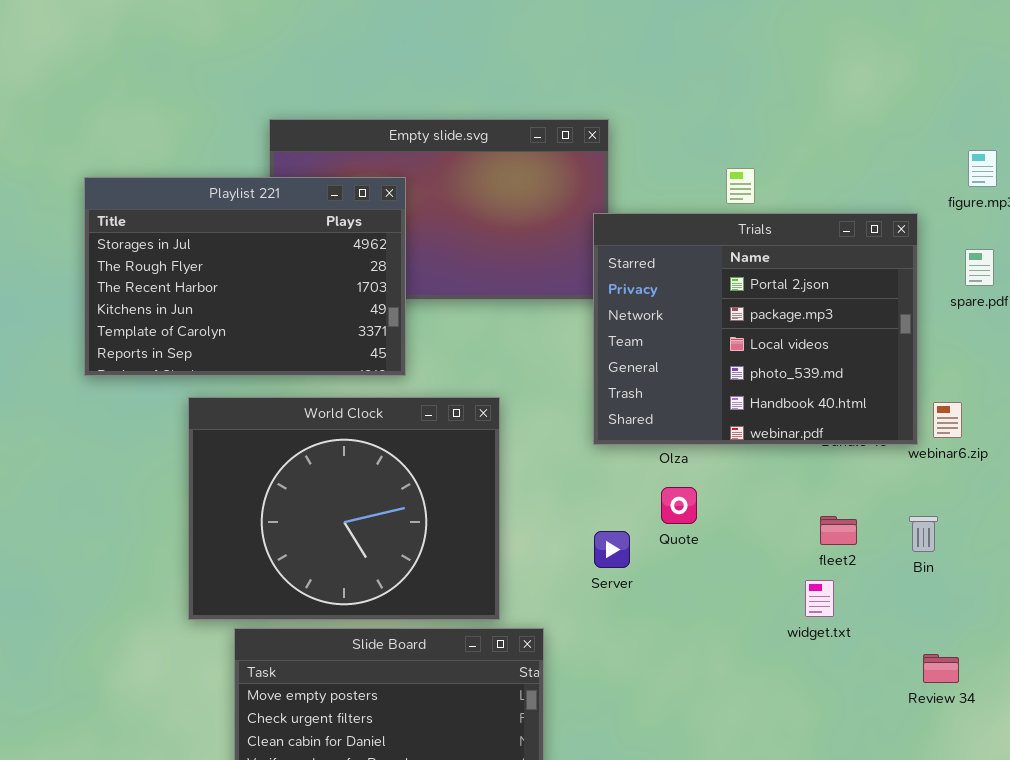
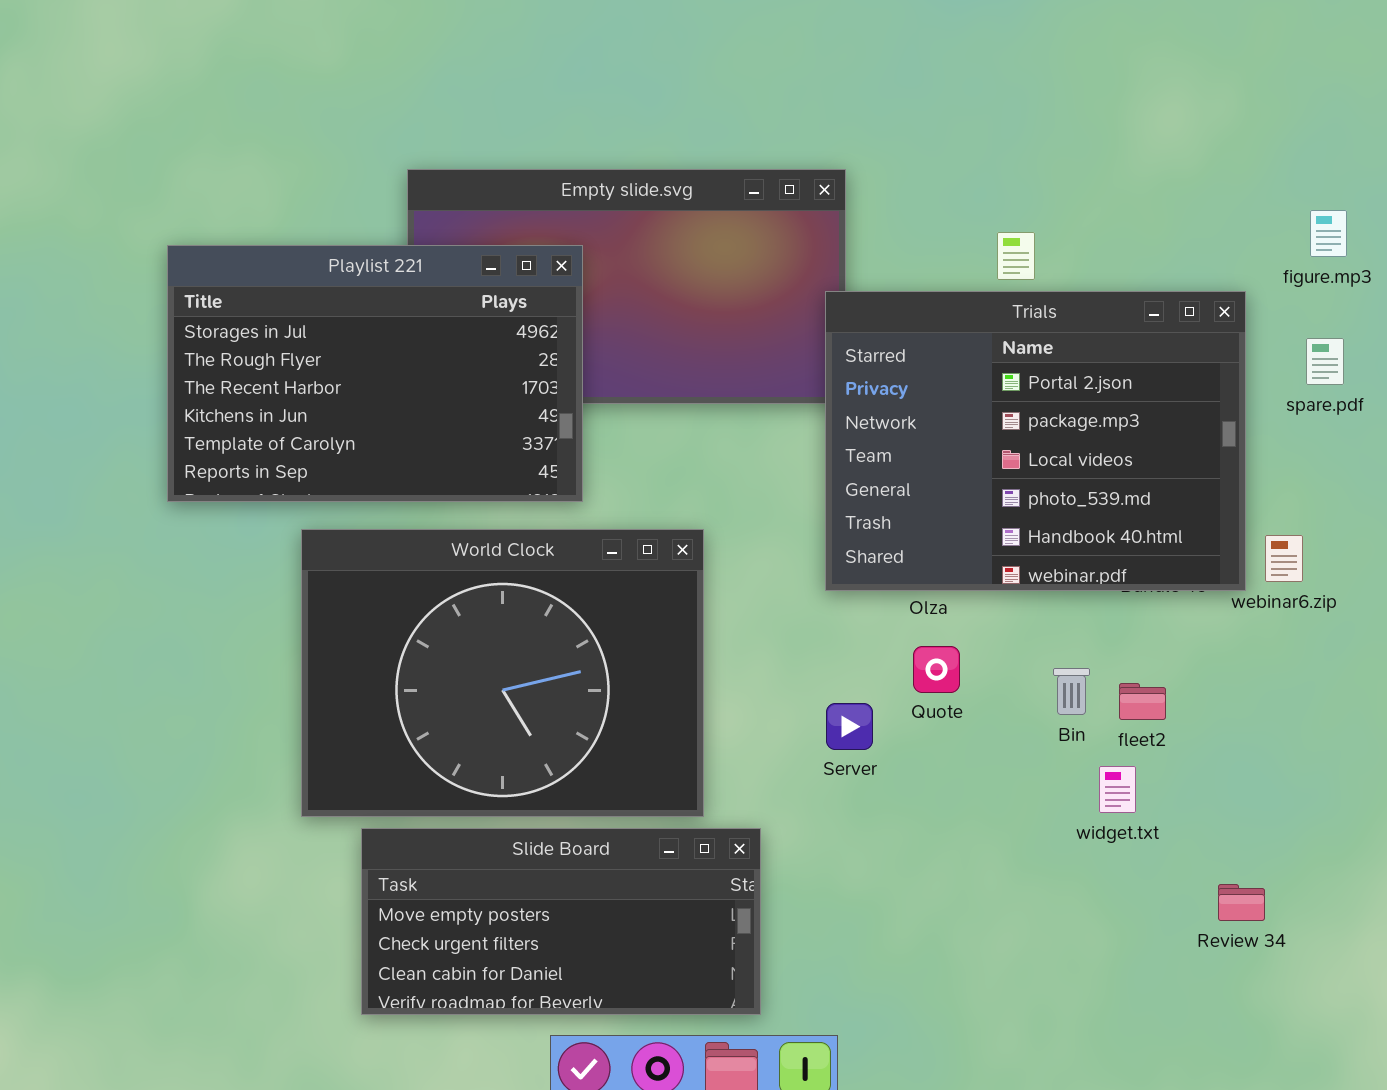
Bin: [909,516,938,552] -> [1053,668,1090,715], moved
Review 34: [923,654,959,683] -> [1218,884,1265,921], moved

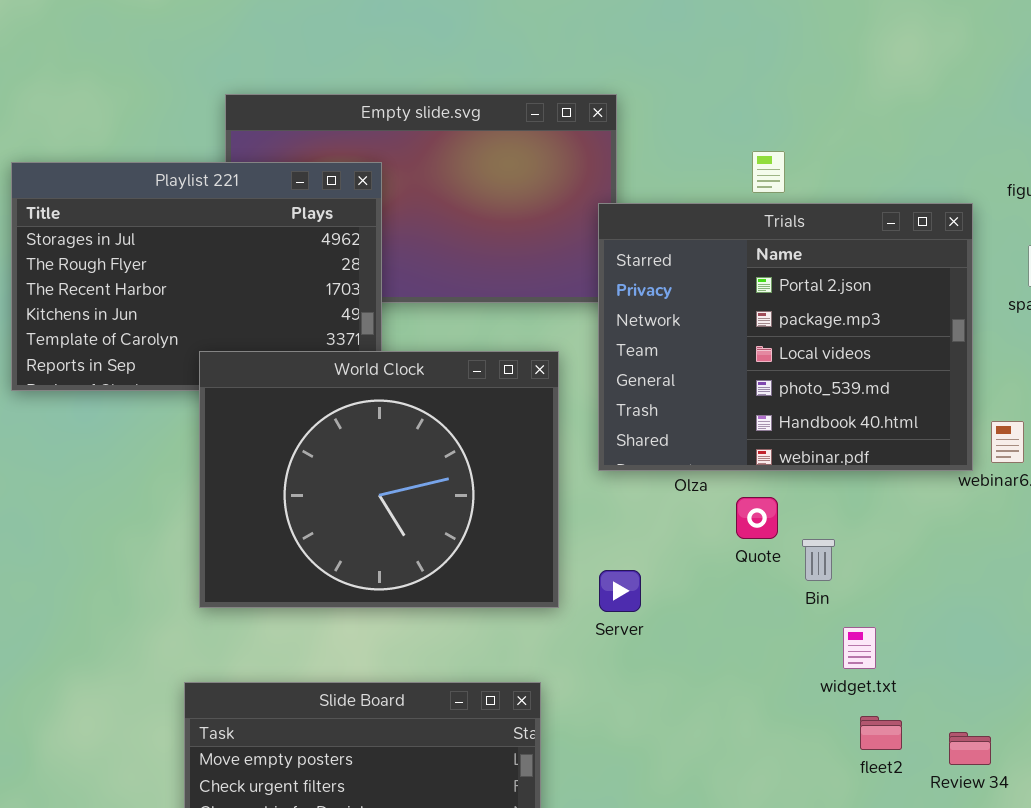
World Clock: [301,529,704,817] -> [199,351,559,608], moved
Quote: [913,646,960,693] -> [736,497,778,539], moved
fleet2: [1119,683,1166,720] -> [860,716,902,750], moved

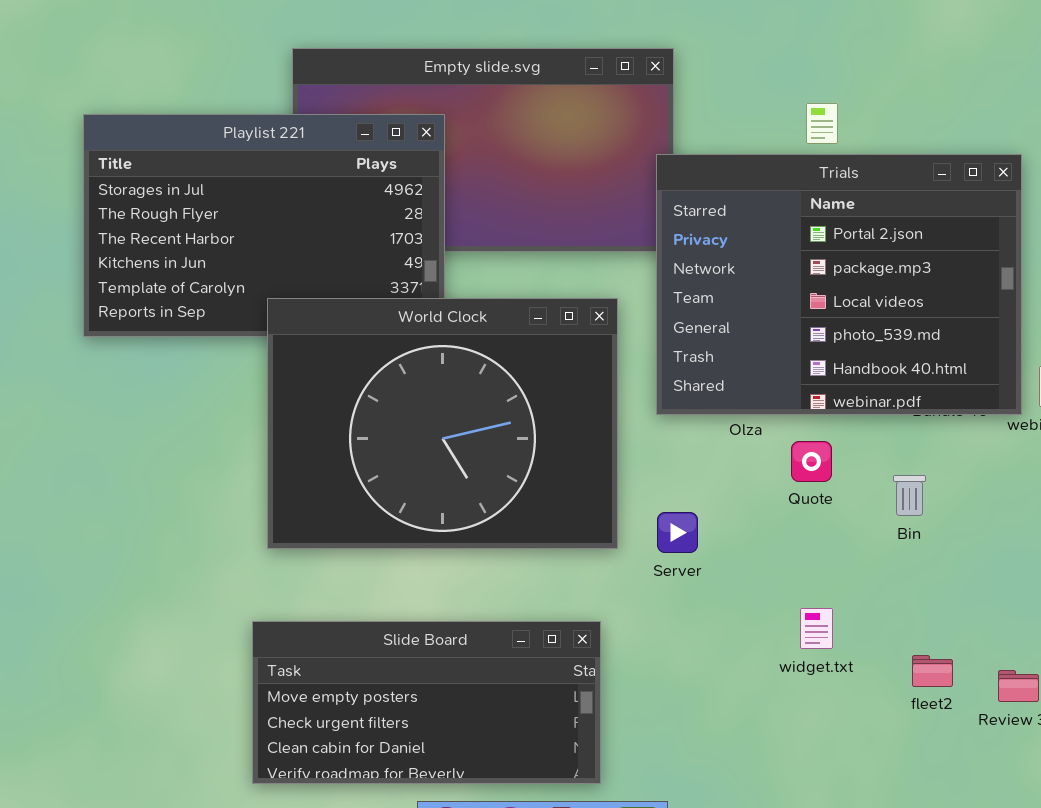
Bin: [802,539,835,581] -> [893,475,926,516], moved
widget.txt: [843,627,876,669] -> [800,608,833,649], moved

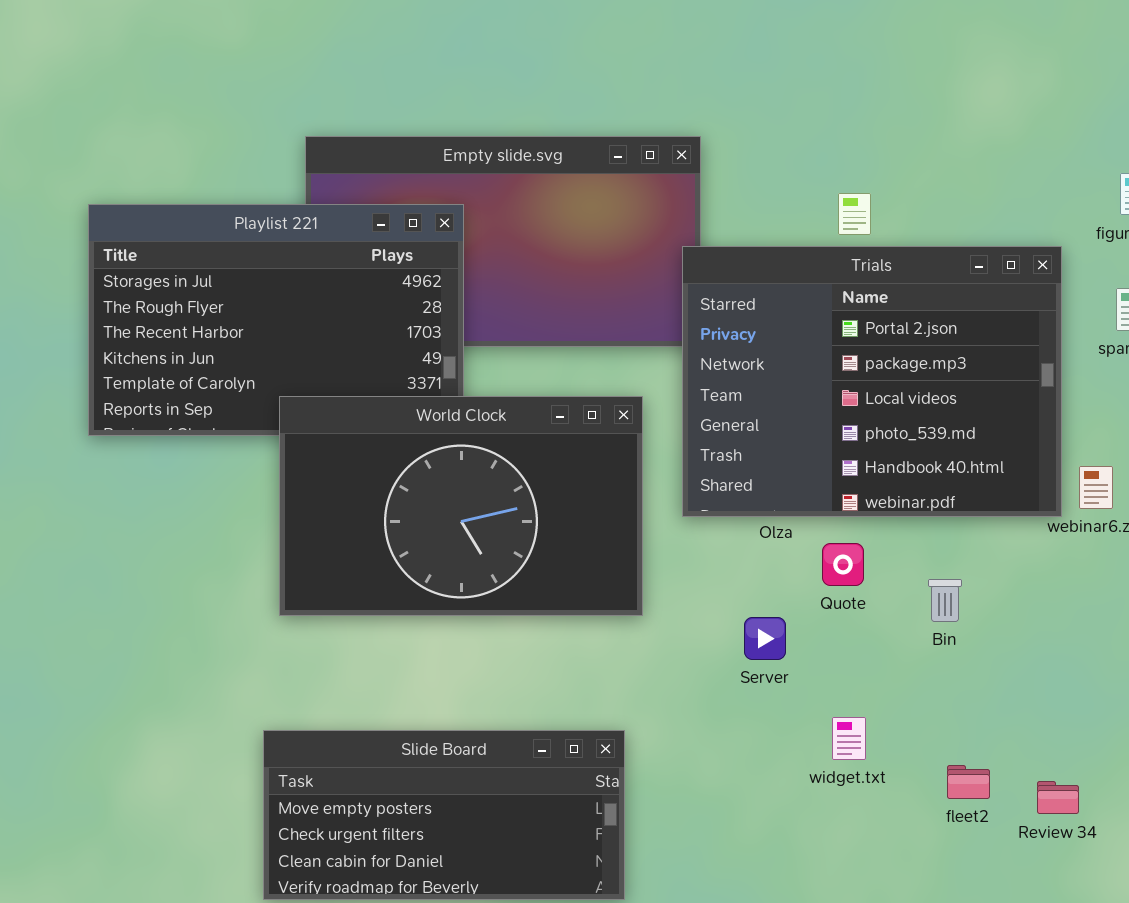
World Clock: [267,298,618,549] -> [279,396,643,616], resized
Server: [657,512,698,553] -> [744,617,786,660], moved

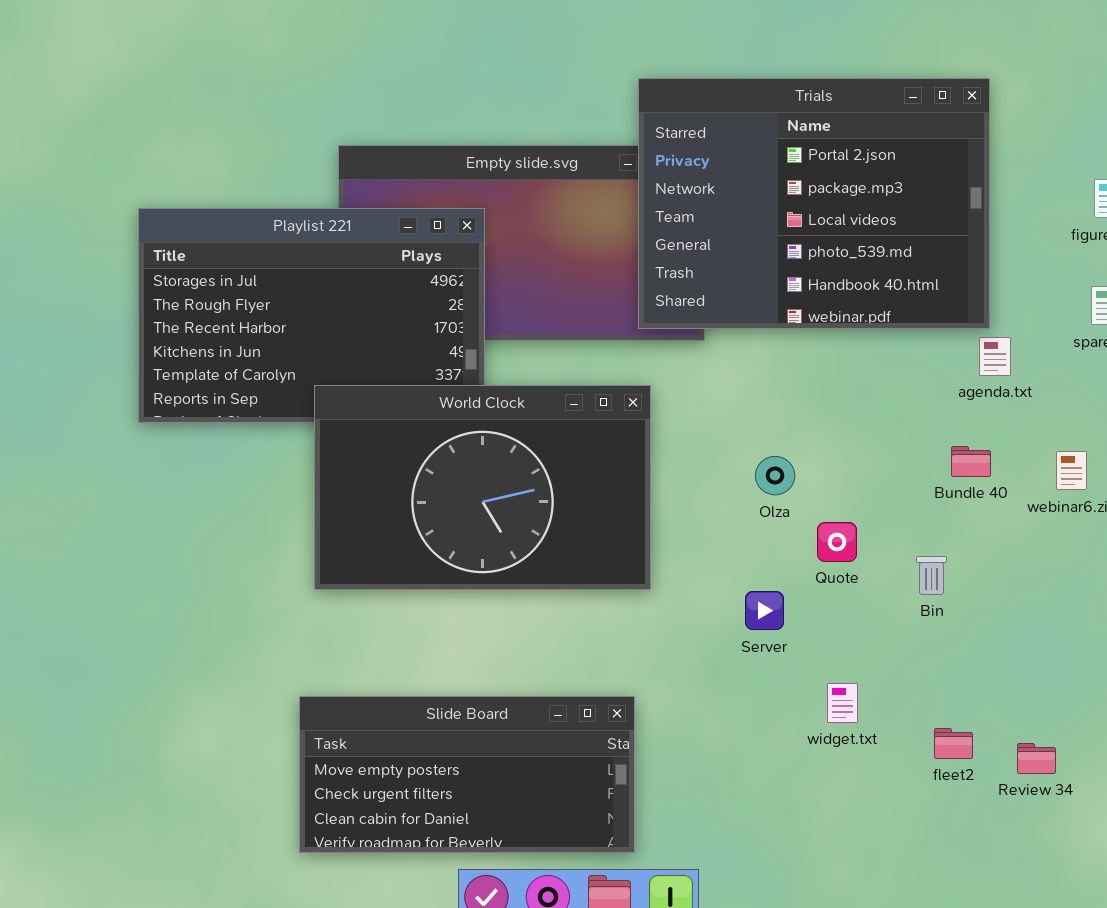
Trials: [682,246,1062,517] -> [638,78,990,329], moved

